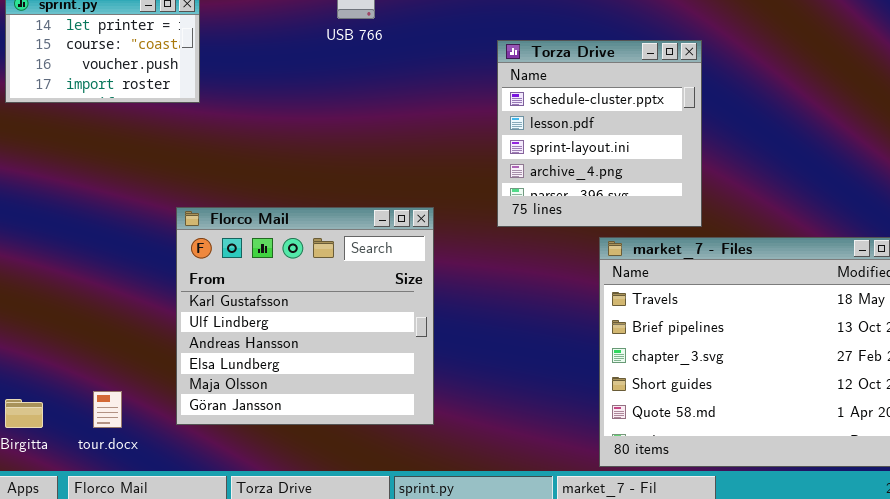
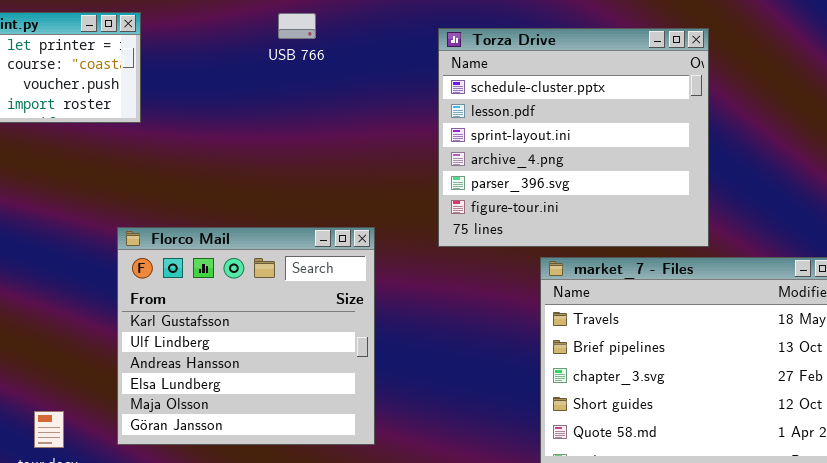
Torza Drive: [497,40,702,227] -> [438,28,709,247], resized

